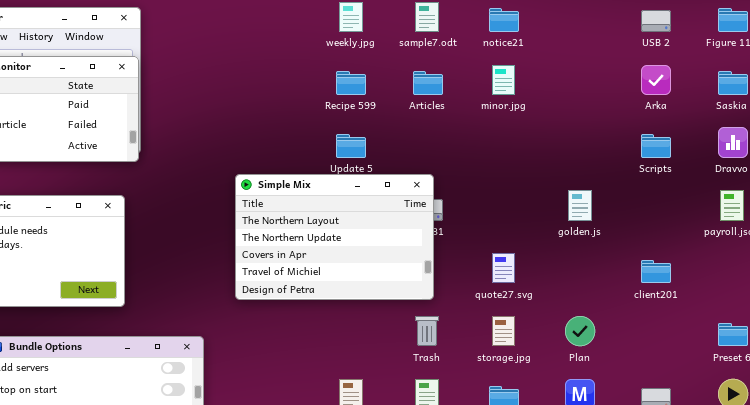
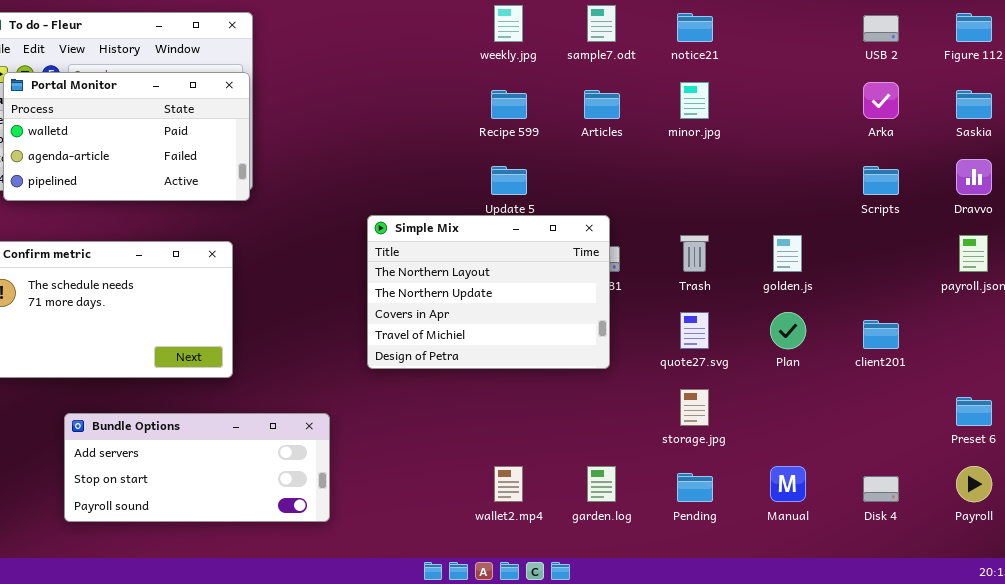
Trash: [415,316,439,346] -> [680,235,709,272], moved
Plan: [565,316,595,346] -> [770,312,806,349], moved

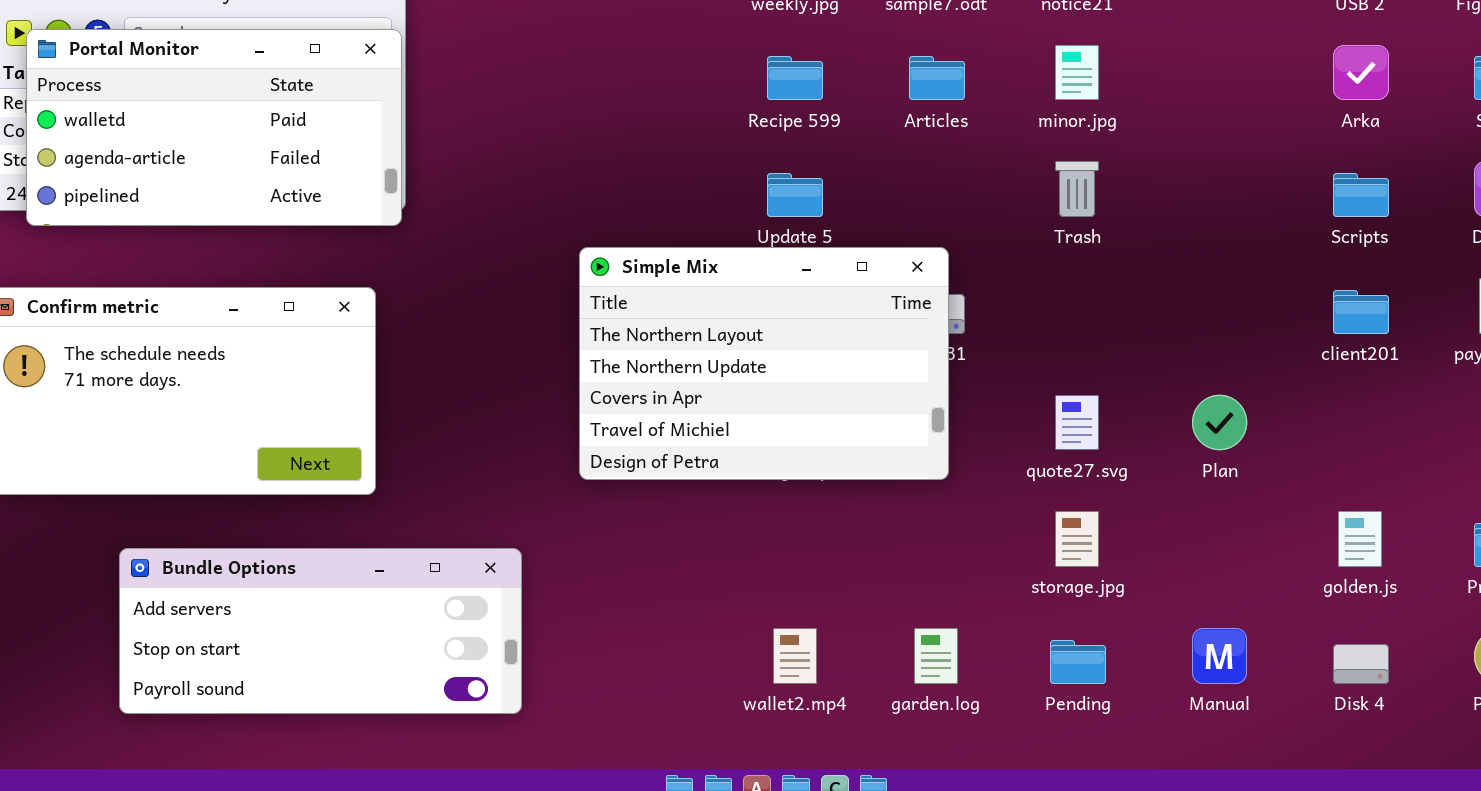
Trash: [680,235,709,272] -> [1055,161,1099,217], moved
golden.js: [773,235,802,272] -> [1338,511,1382,567], moved
client201: [863,320,899,349] -> [1333,290,1389,334], moved

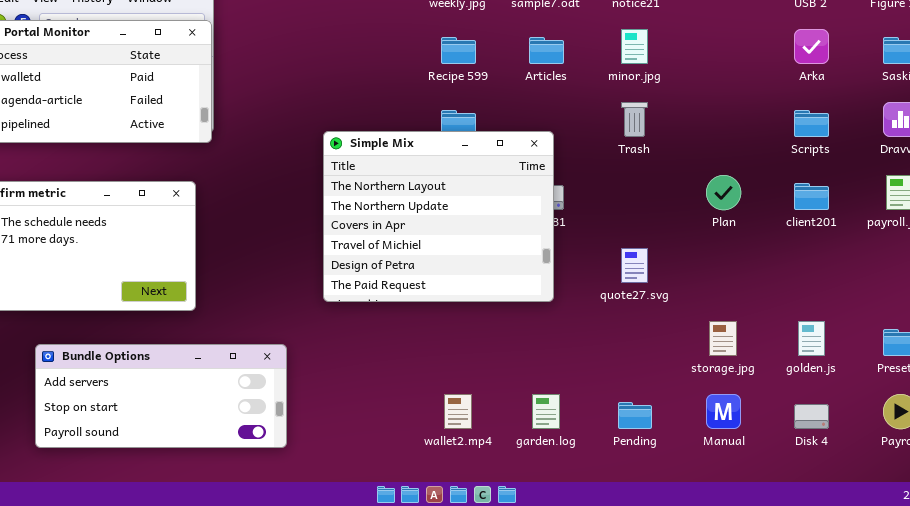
Simple Mix: [579,247,949,480] -> [323,131,554,302], resized
Plan: [1192,395,1247,450] -> [706,175,741,210], moved
storage.jpg: [1055,511,1099,567] -> [709,321,737,356], moved

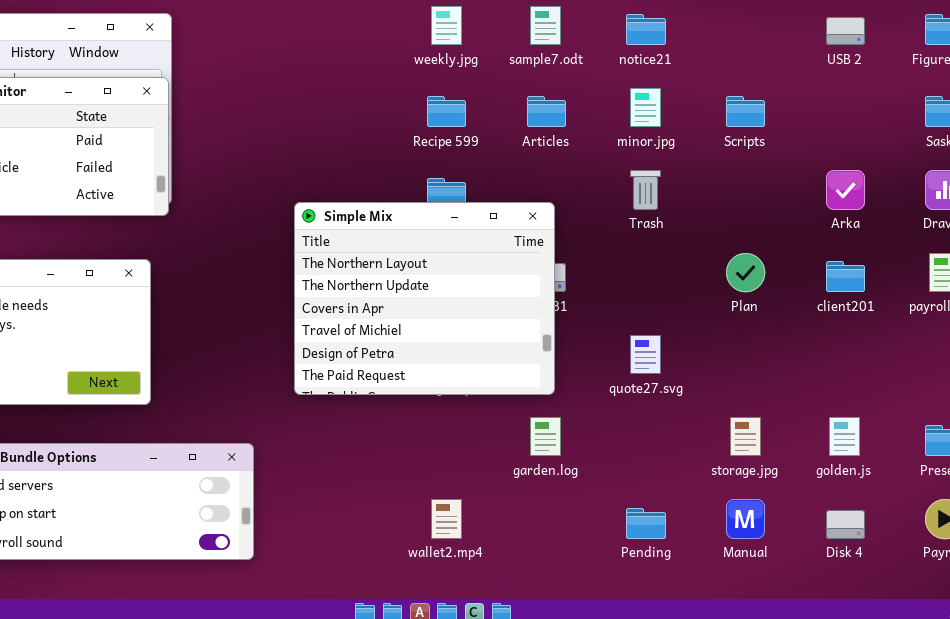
Arka: [794,29,829,64] -> [826,170,865,210], moved
Scripts: [794,110,829,137] -> [726,96,765,127], moved
garden.log: [532,394,560,429] -> [530,417,561,456], moved

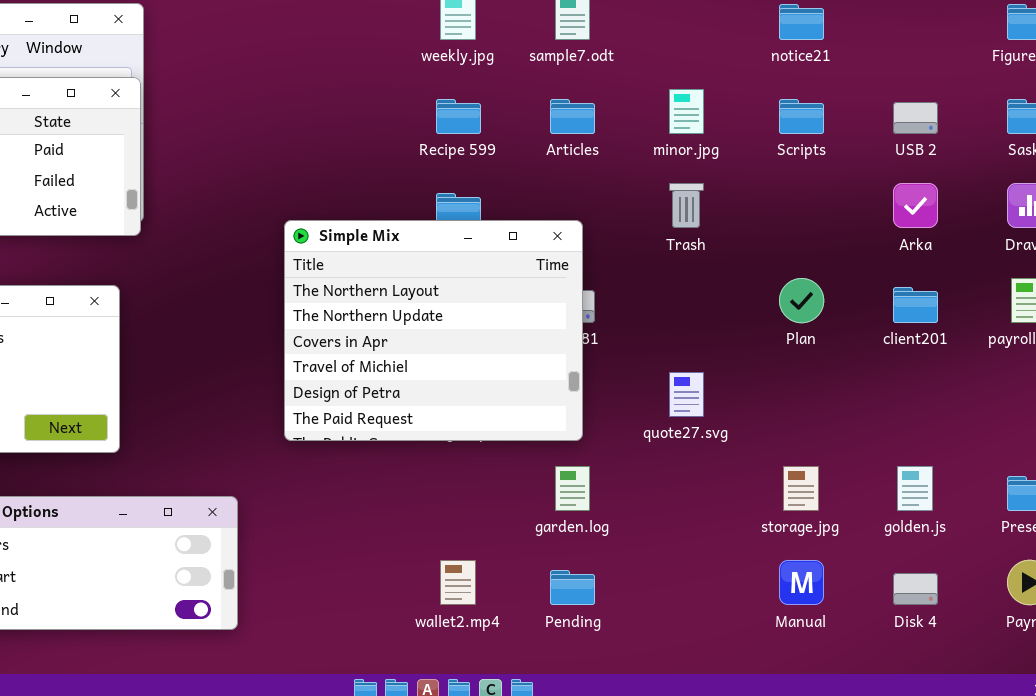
notice21: [626,14,666,45] -> [779,4,824,40], moved
USB 2: [826,17,865,45] -> [893,102,938,134], moved
Pending: [626,508,666,539] -> [550,570,595,605], moved

